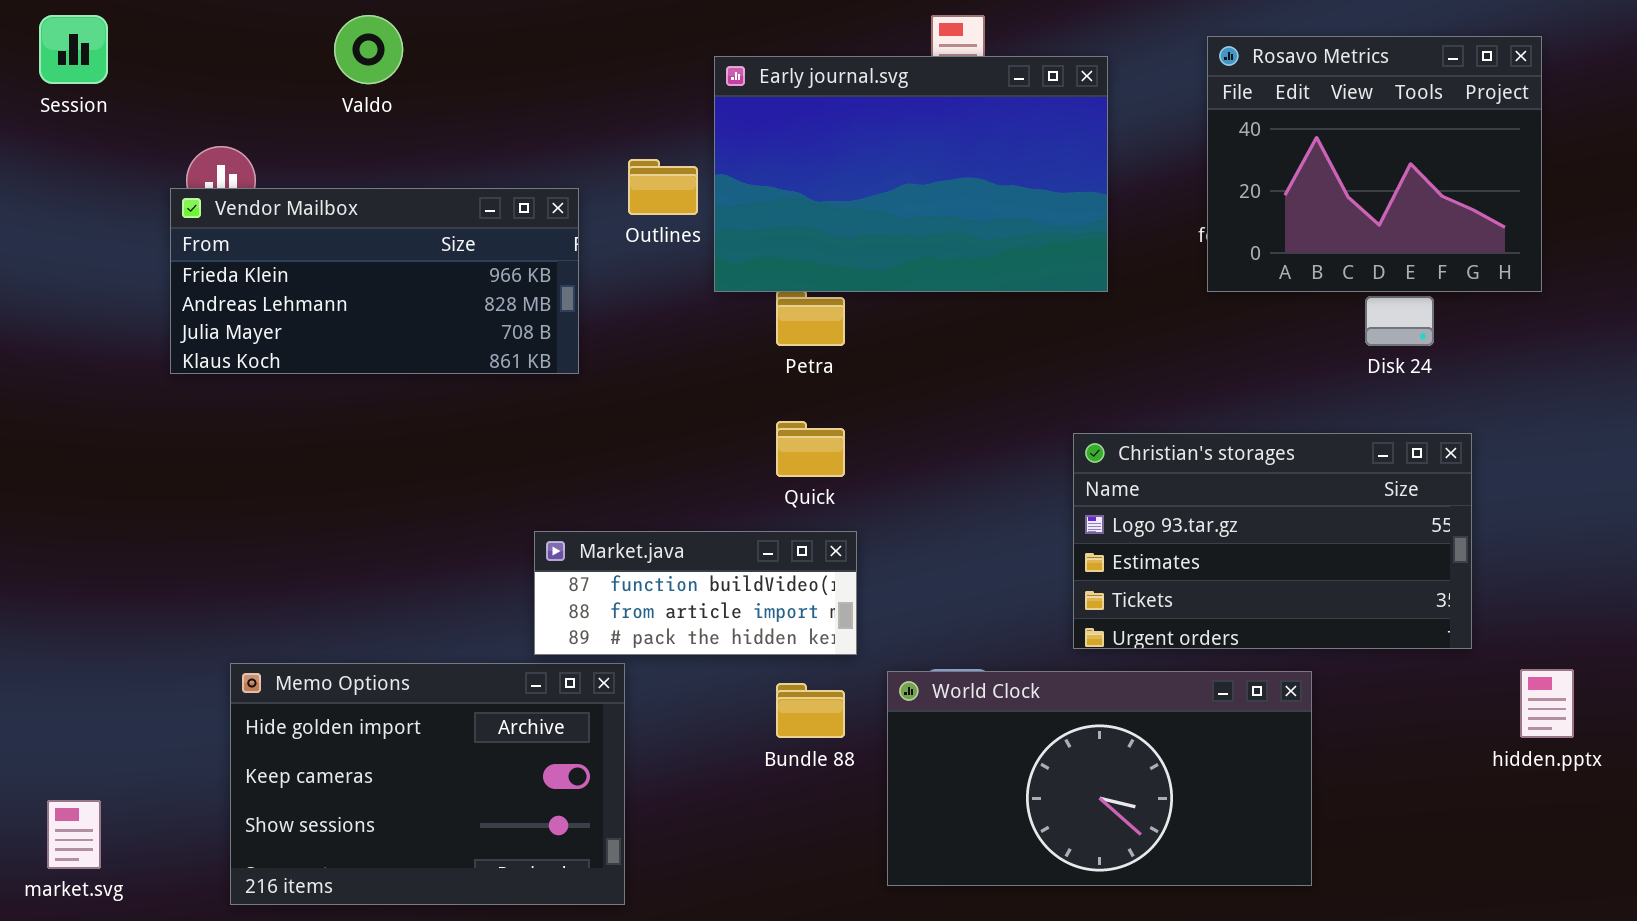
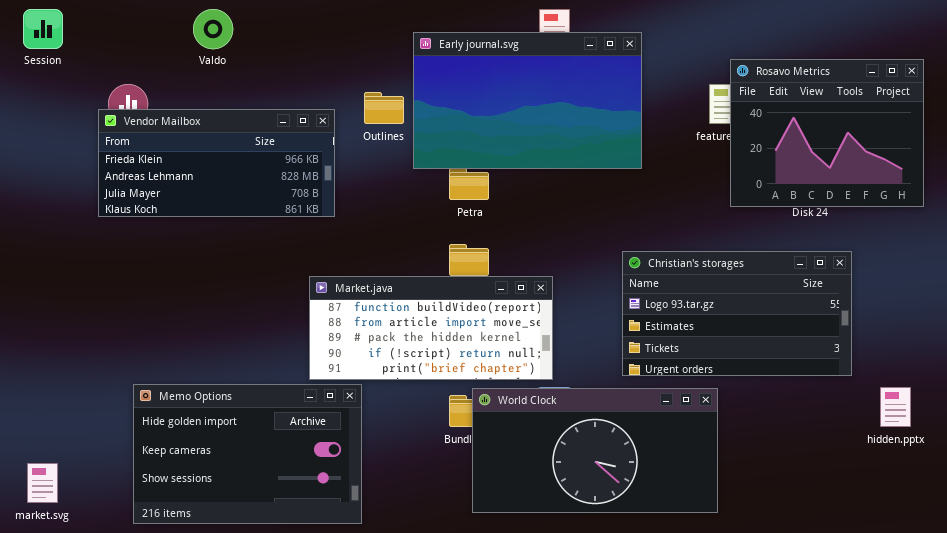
Rosavo Metrics: [1207,36,1542,292] -> [730,59,924,207], moved
Market.java: [534,531,857,655] -> [309,276,553,380], resized
World Clock: [887,671,1312,886] -> [472,388,718,513], moved

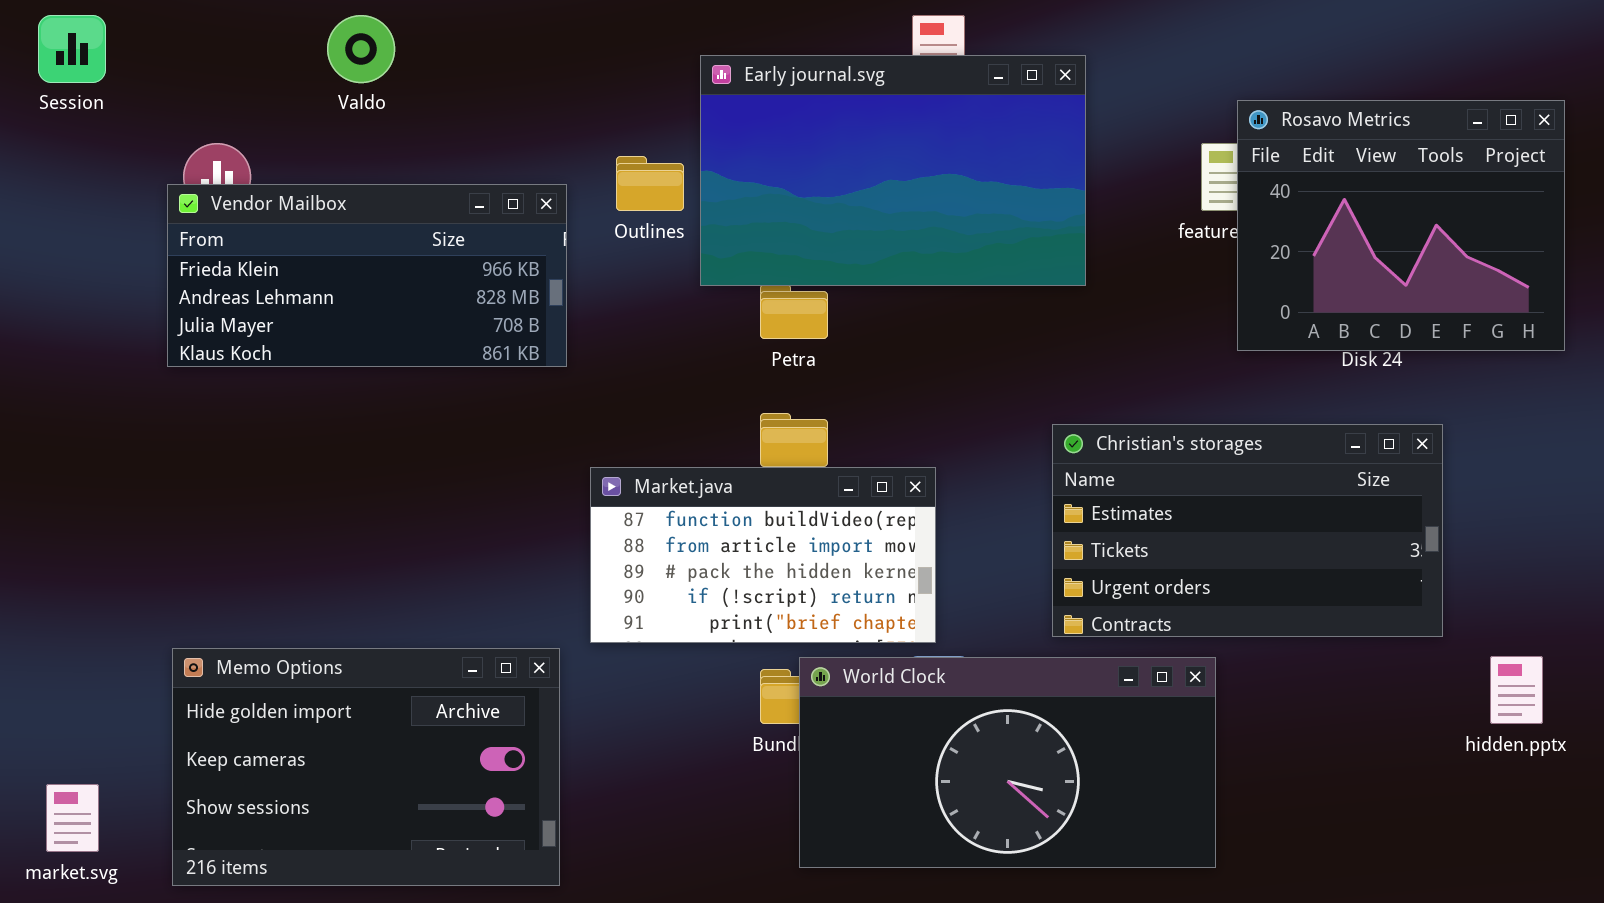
Christian's storages: [622,251,852,376] -> [1052,424,1443,637], scrolled down 1 row
Market.java: [309,276,553,380] -> [590,467,936,643], resized
Memo Options: [133,384,362,524] -> [172,648,560,886], moved

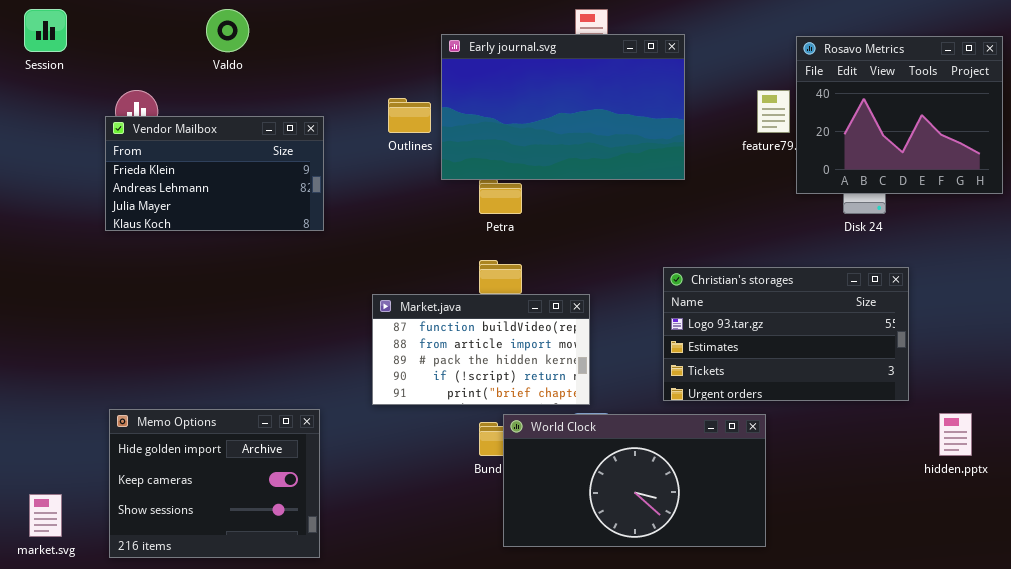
Rosavo Metrics: [1237,100,1565,351] -> [796,36,1003,194], moved
Vendor Mailbox: [167,184,567,367] -> [105,116,324,231], resized
Christian's storages: [1052,424,1443,637] -> [663,267,909,401], scrolled up 1 row
Memo Options: [172,648,560,886] -> [109,409,320,558], resized

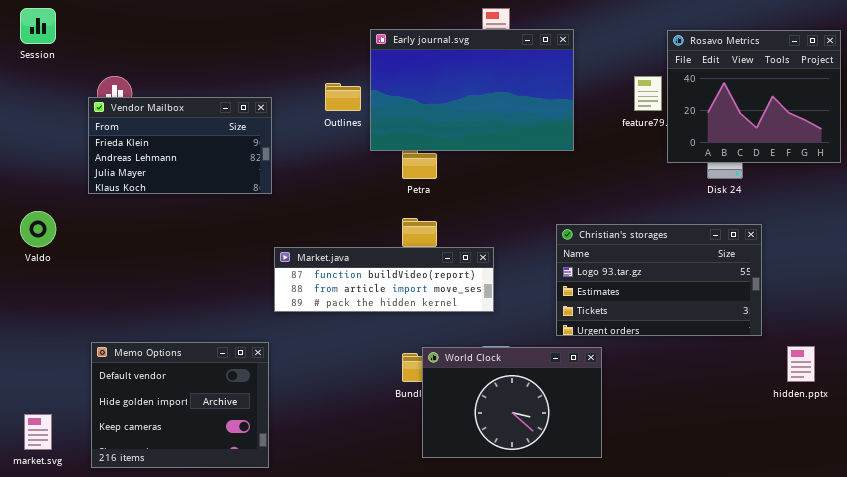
Valdo: [206,9,249,52] -> [20,211,56,247], moved
Market.java: [372,294,590,405] -> [274,247,494,312], resized
Memo Options: [109,409,320,558] -> [91,342,269,468], scrolled up 1 row
World Clock: [503,414,766,547] -> [422,347,602,458], resized

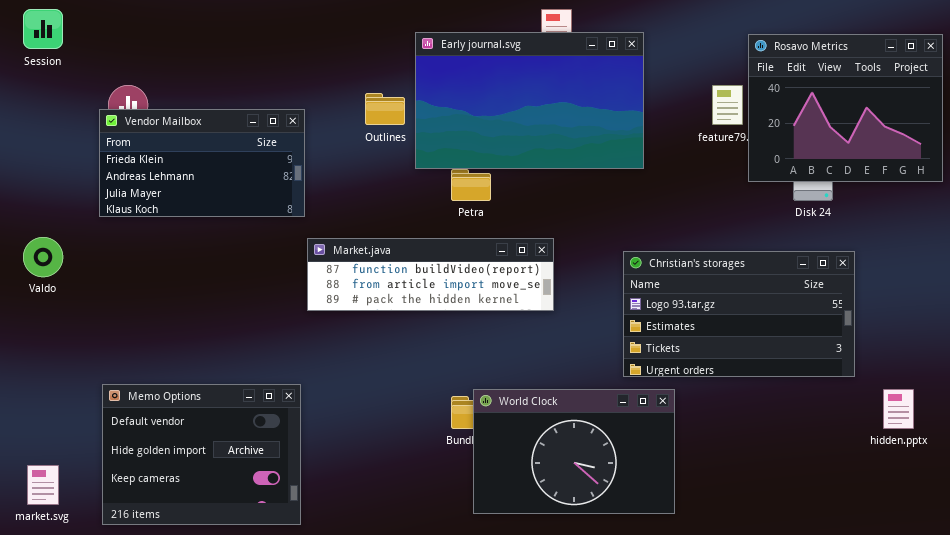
Market.java: [274,247,494,312] -> [307,238,554,311], moved

